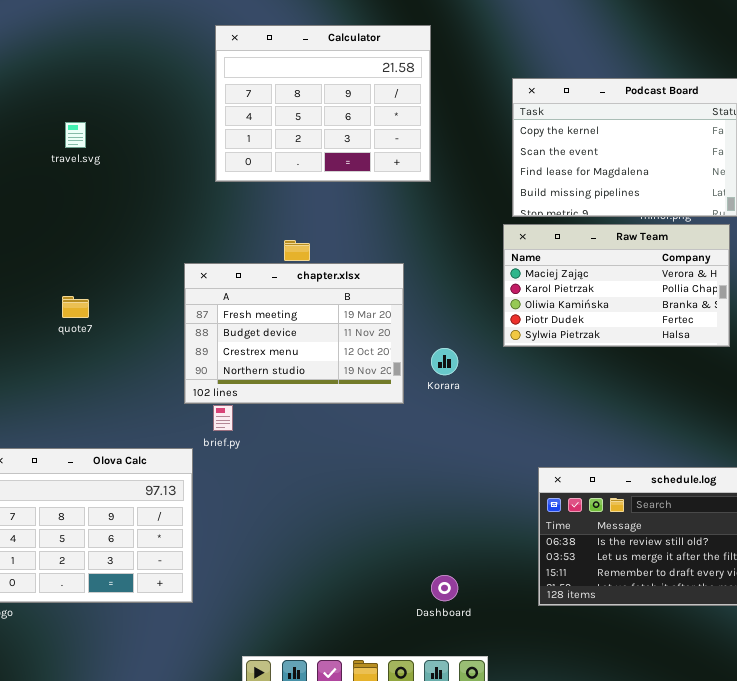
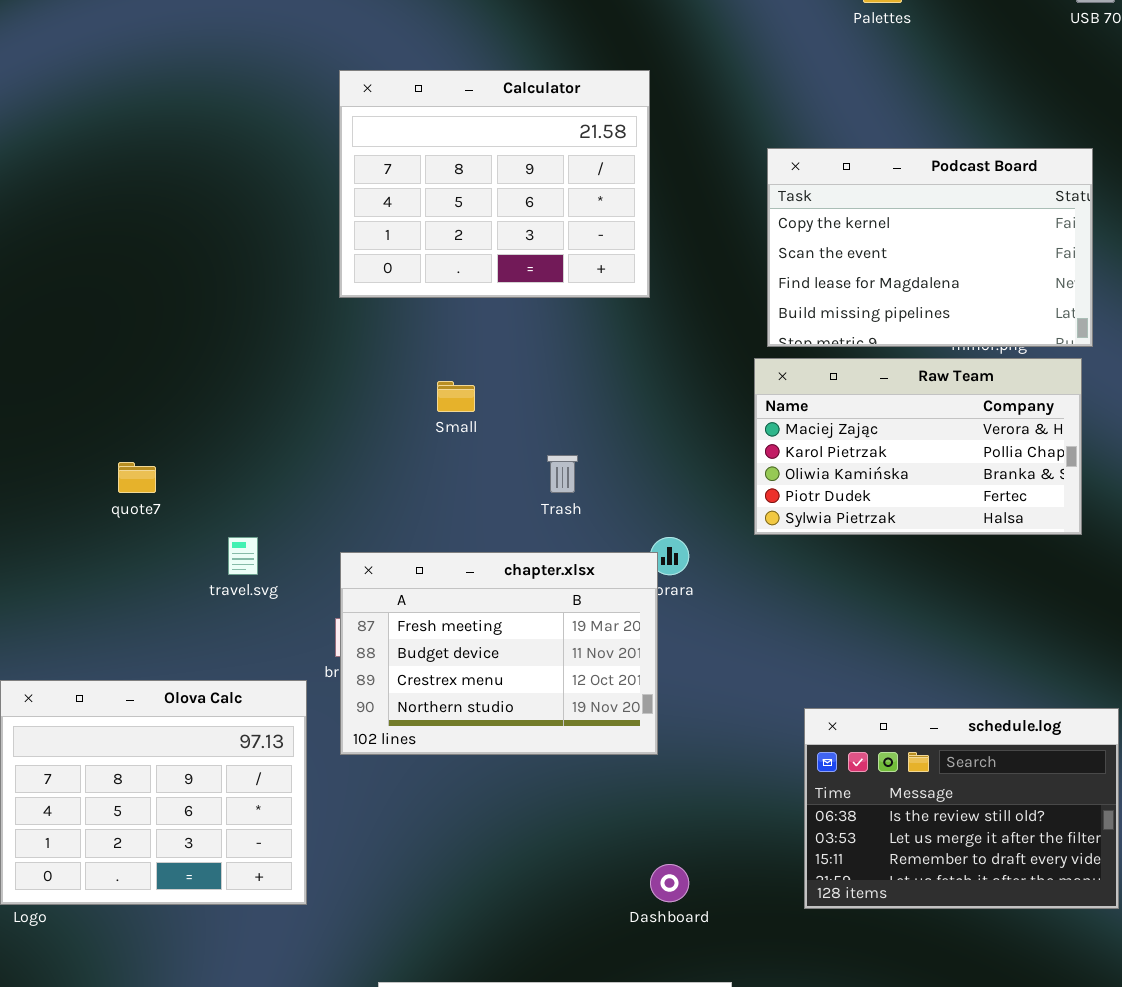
travel.svg: [65,122,86,148] -> [228,537,258,575], moved
chapter.xlsx: [184,263,404,404] -> [340,552,658,755], moved

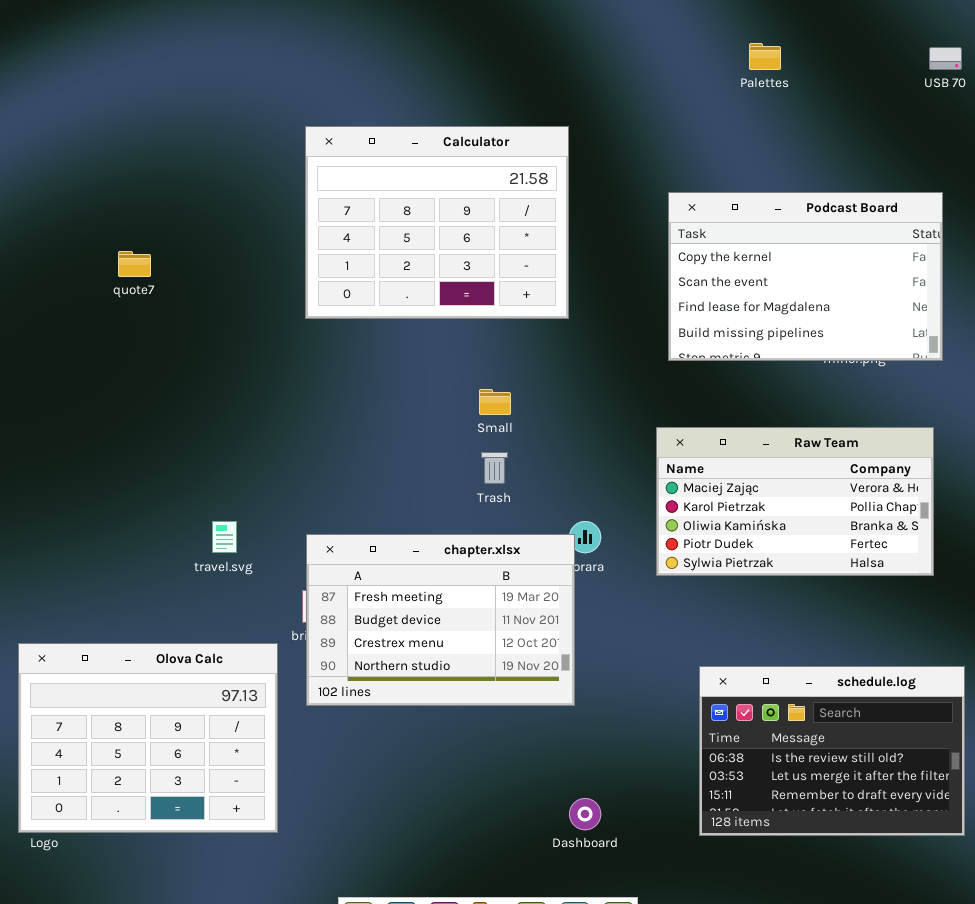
Raw Team: [754,358,1082,535] -> [656,427,934,576], moved
Small: [437,381,475,412] -> [479,389,511,415], moved
quote7: [118,462,156,493] -> [118,251,151,277], moved

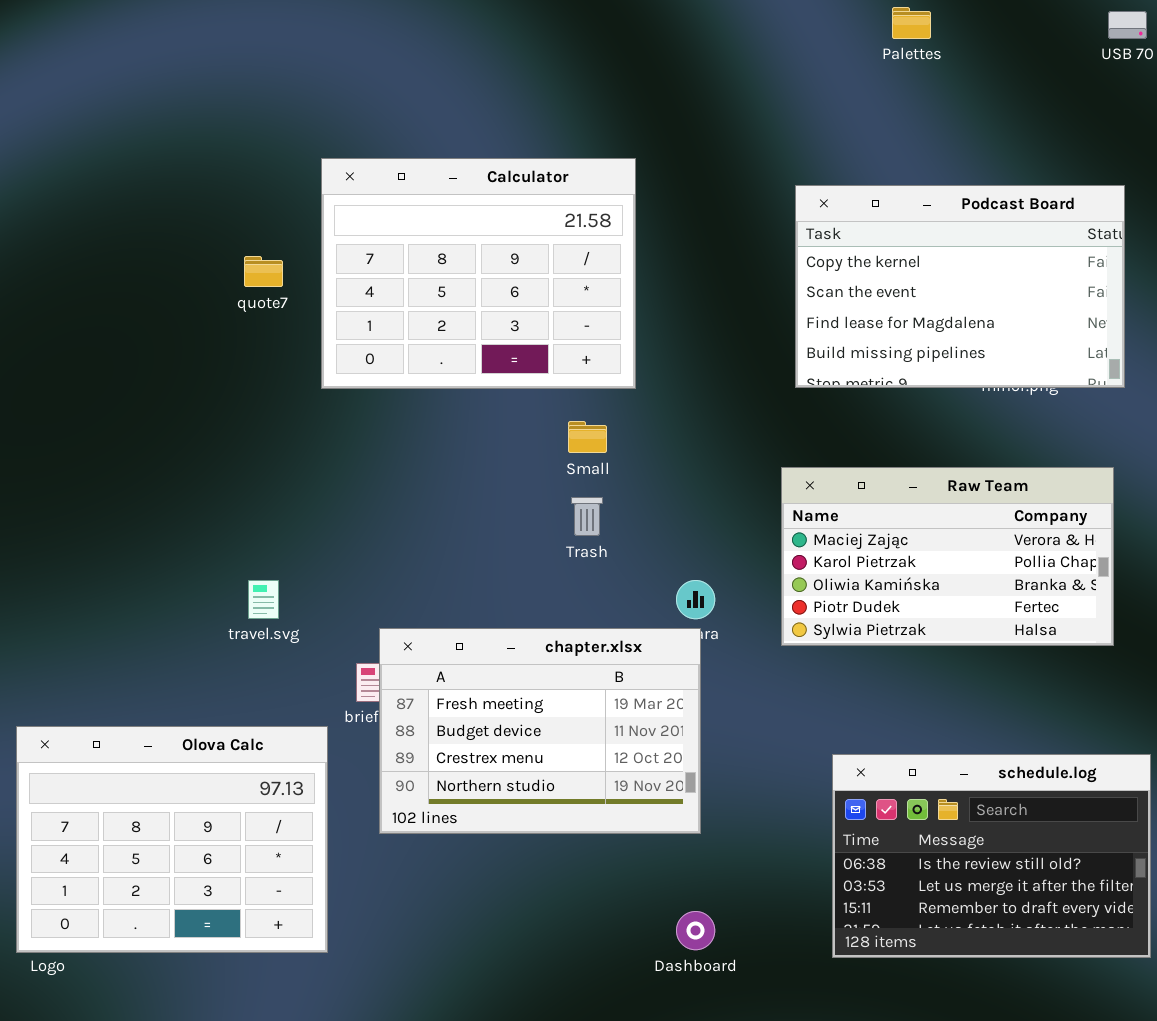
Calculator: [305,126,569,319] -> [321,158,636,389], moved
quote7: [118,251,151,277] -> [244,256,283,287], moved
chapter.xlsx: [306,534,575,706] -> [379,628,701,834], moved

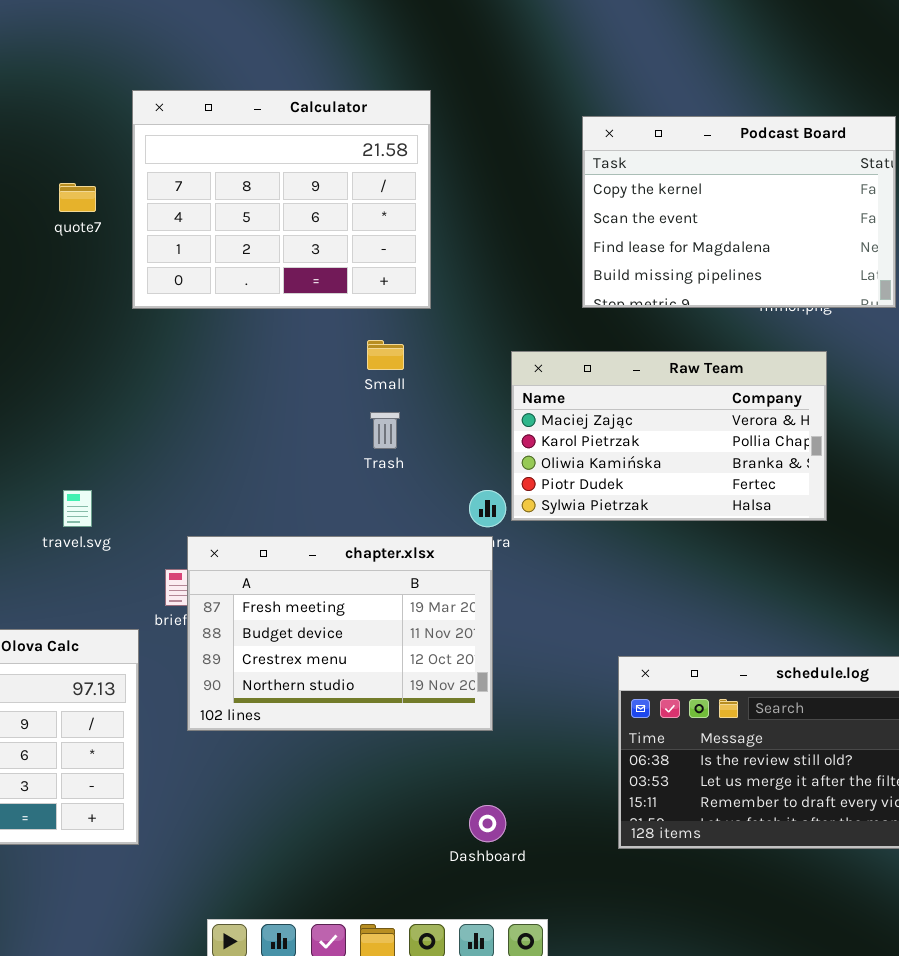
Raw Team: [781,467,1114,646] -> [511,351,827,521], moved

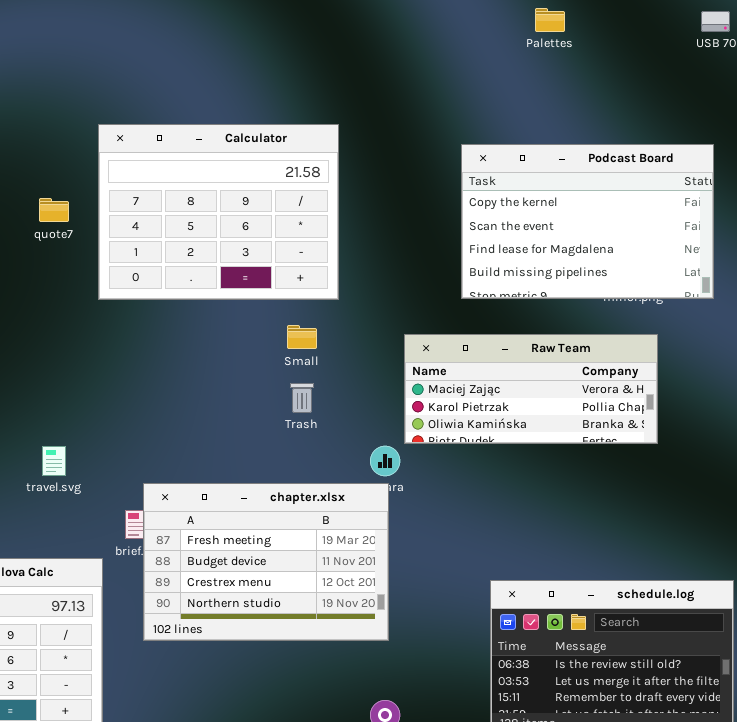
Raw Team: [511,351,827,521] -> [404,334,658,444], resized

